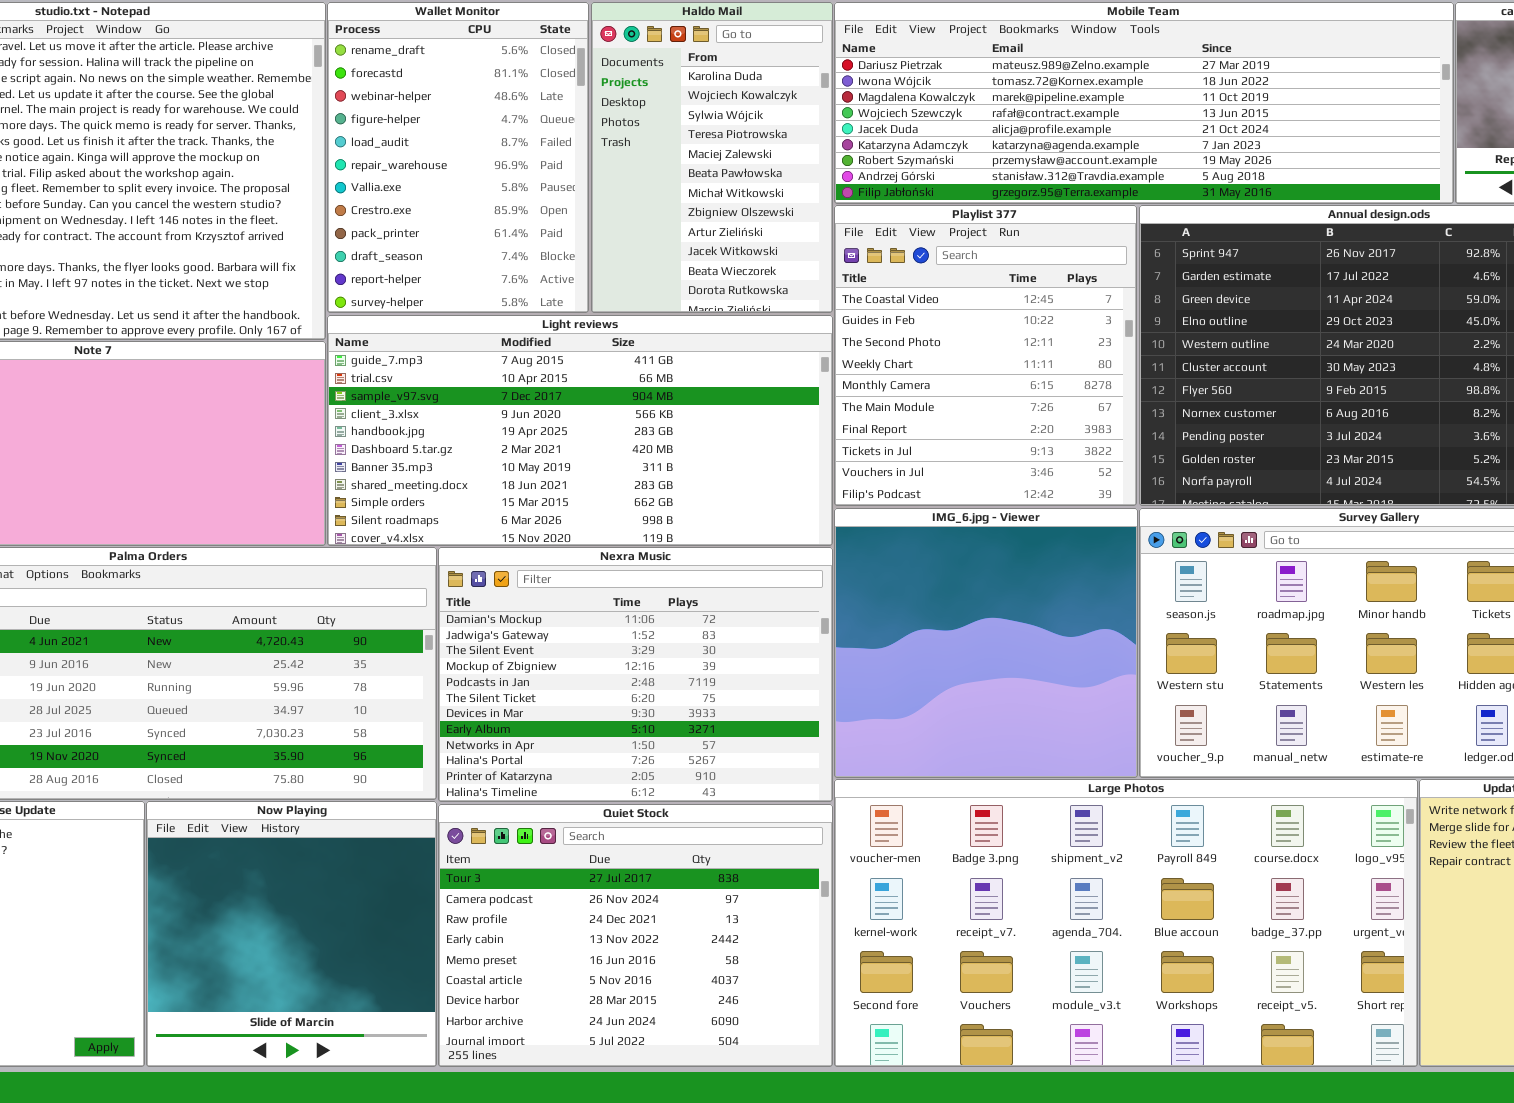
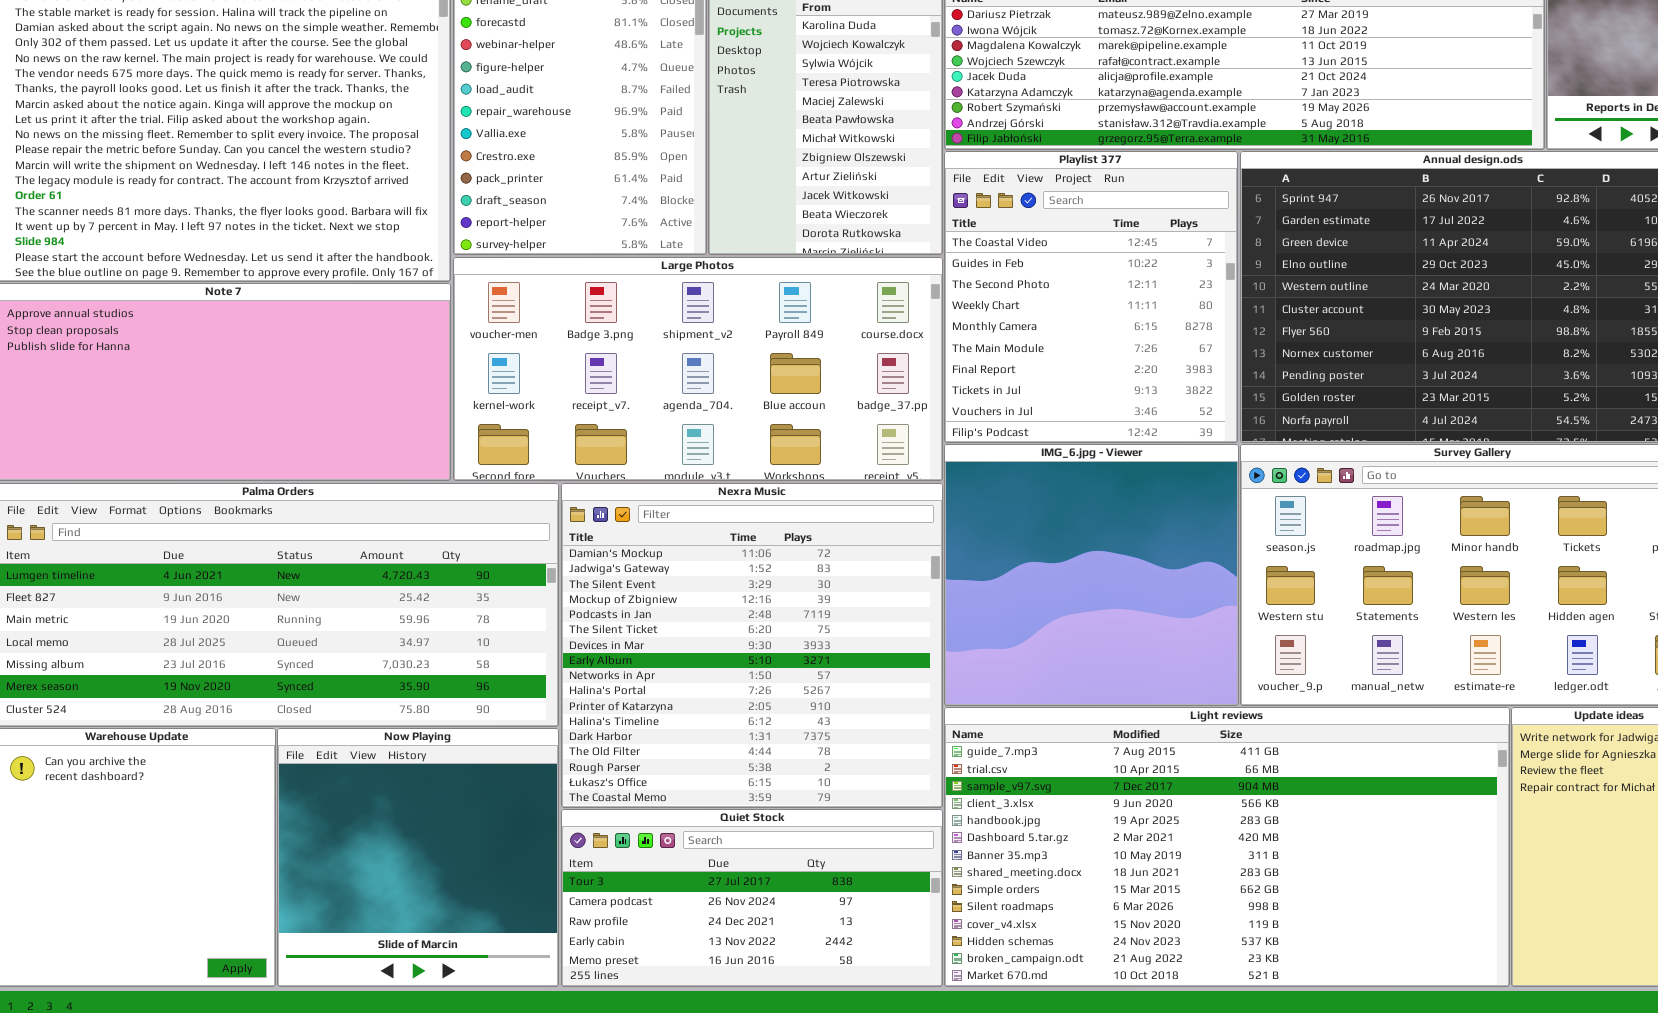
Light reviews: [327,315,833,546] -> [944,707,1510,987], moved, resized
Nexra Music: [438,547,833,802] -> [561,483,943,808], resized
Large Photos: [834,779,1418,1067] -> [453,257,943,481], moved, resized
Quiet Stock: [438,804,833,1067] -> [561,809,943,987], resized

